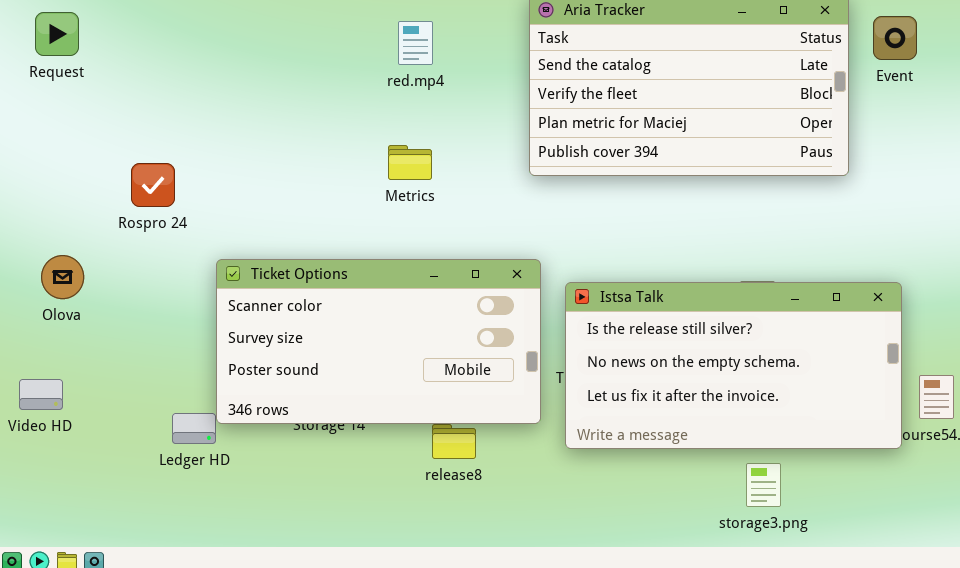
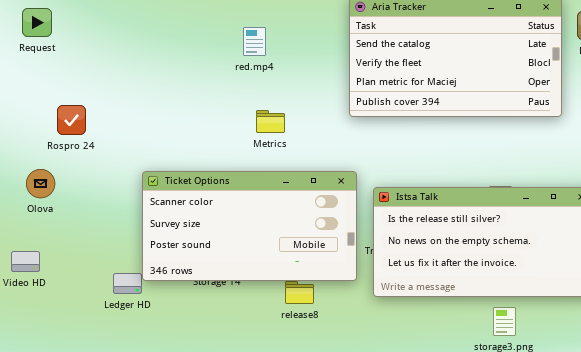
red.mp4: [398,21,433,65] -> [243,27,266,56], moved
Metrics: [388,145,432,180] -> [256,110,285,133], moved
Rospro 24: [131,163,175,207] -> [57,105,86,135], moved

